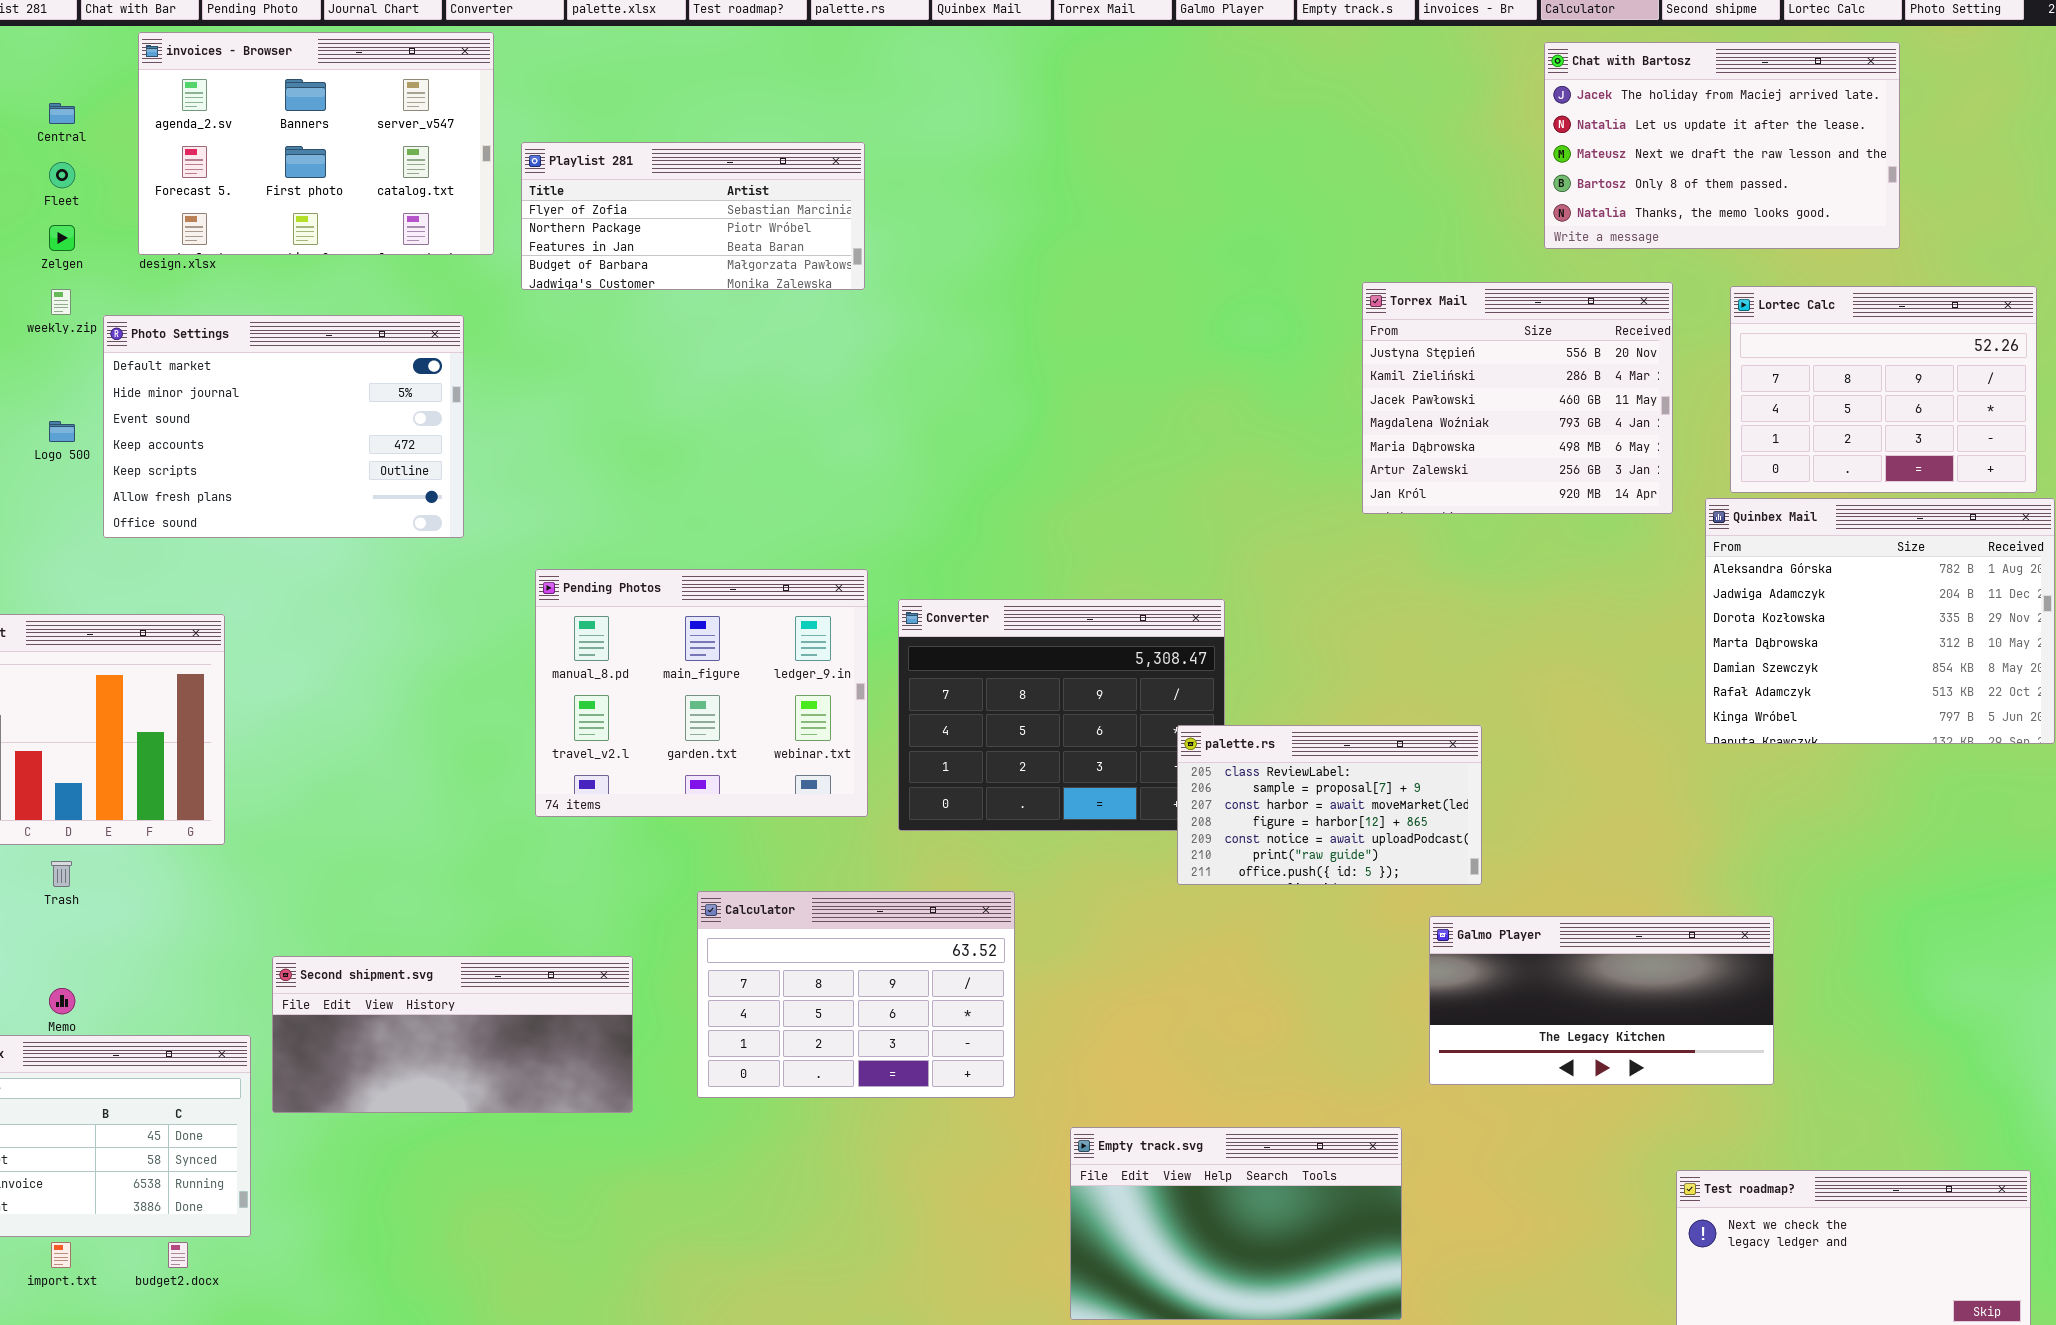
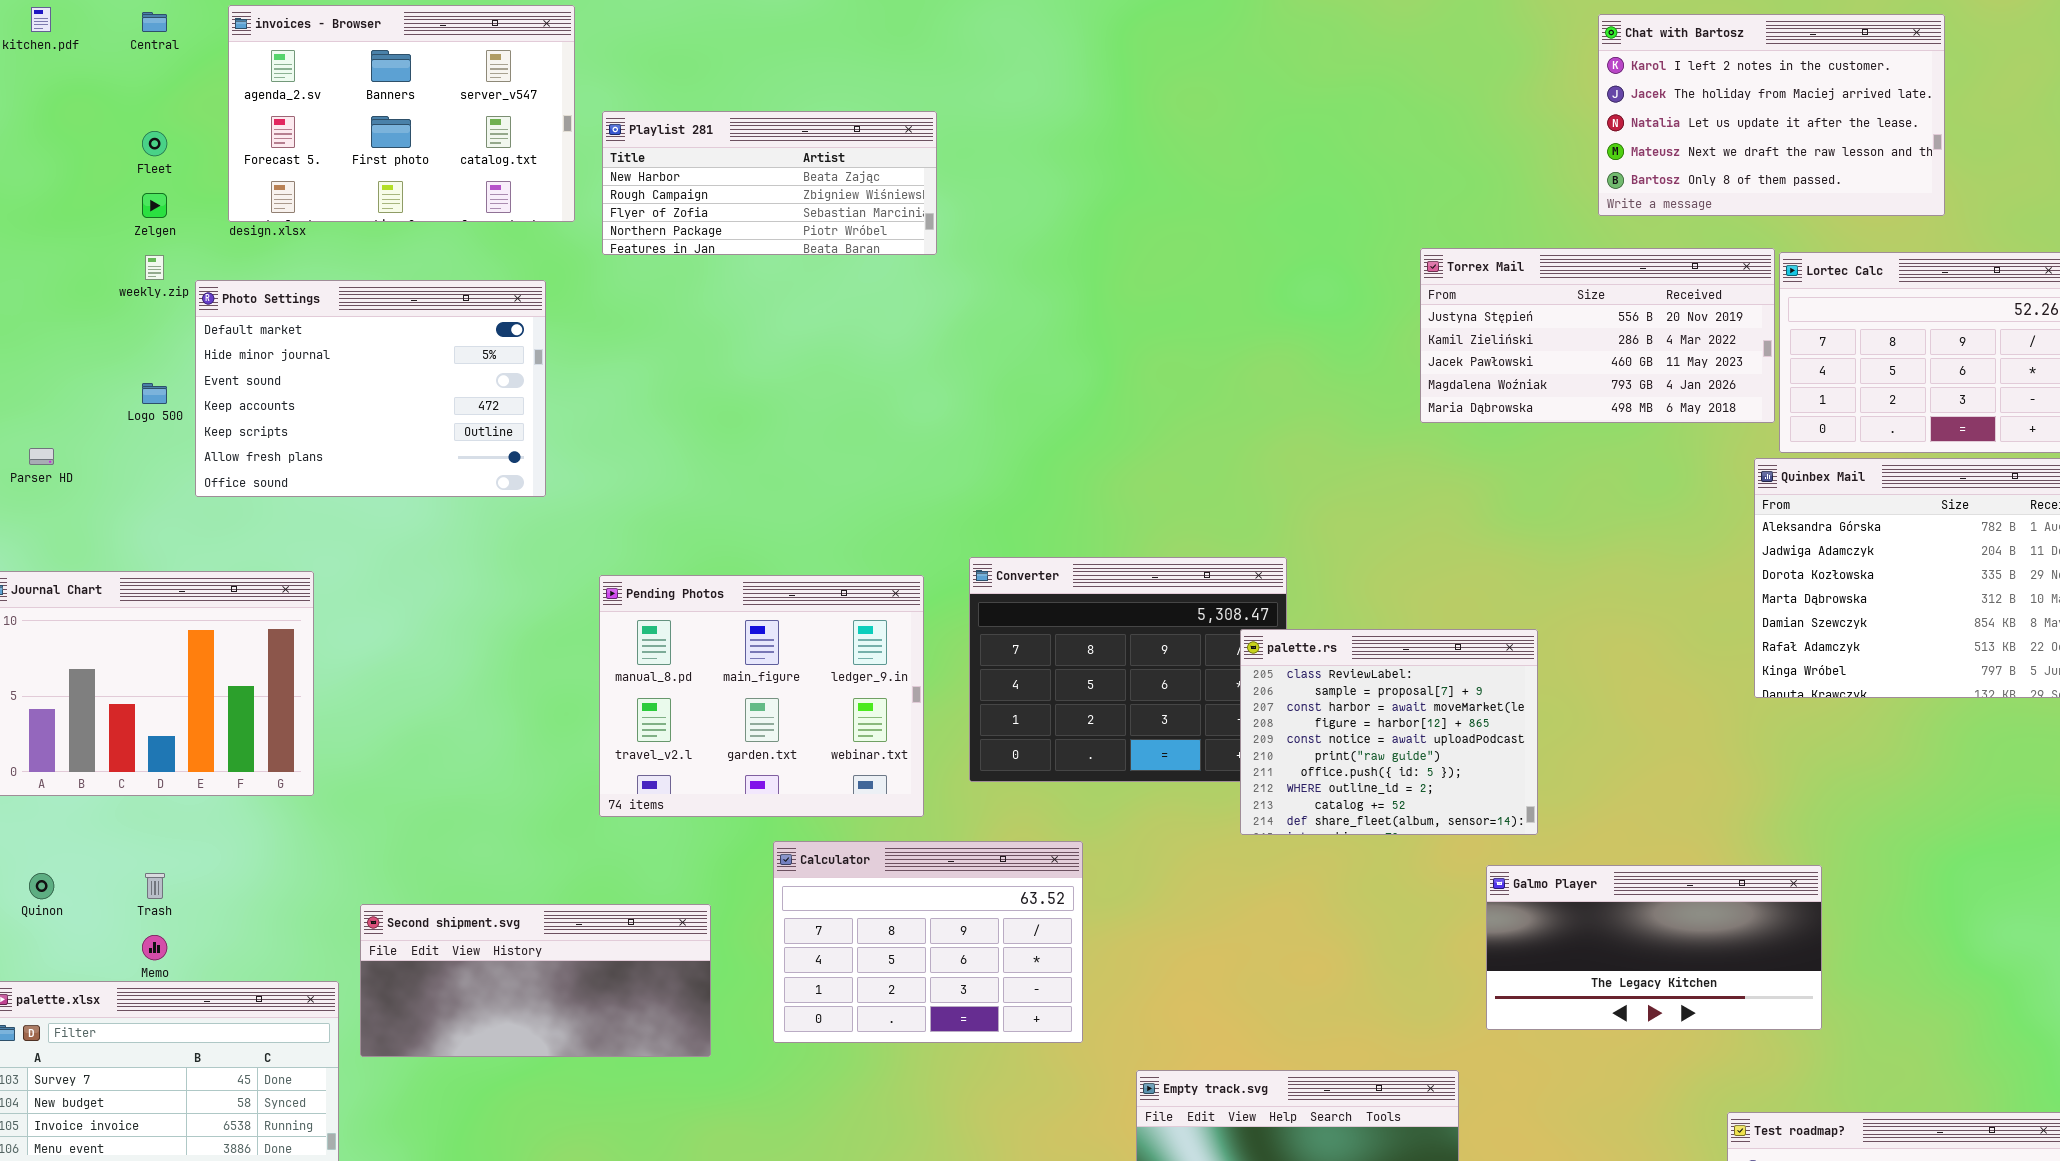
Chat with Bartosz: [1544,42,1900,249] -> [1598,14,1945,216], scrolled up 1 row
Central: [49,103,75,124] -> [142,12,167,32], moved
Playlist 281: [521,142,865,290] -> [602,111,937,255], scrolled up 2 rows
Torrex Mail: [1362,282,1673,514] -> [1420,248,1775,423], resized
Pending Photos: [535,569,868,817] -> [599,575,924,817], moved
palette.rs: [1177,725,1482,885] -> [1240,629,1538,835], resized
Trash: [51,861,72,887] -> [145,873,165,899], moved

